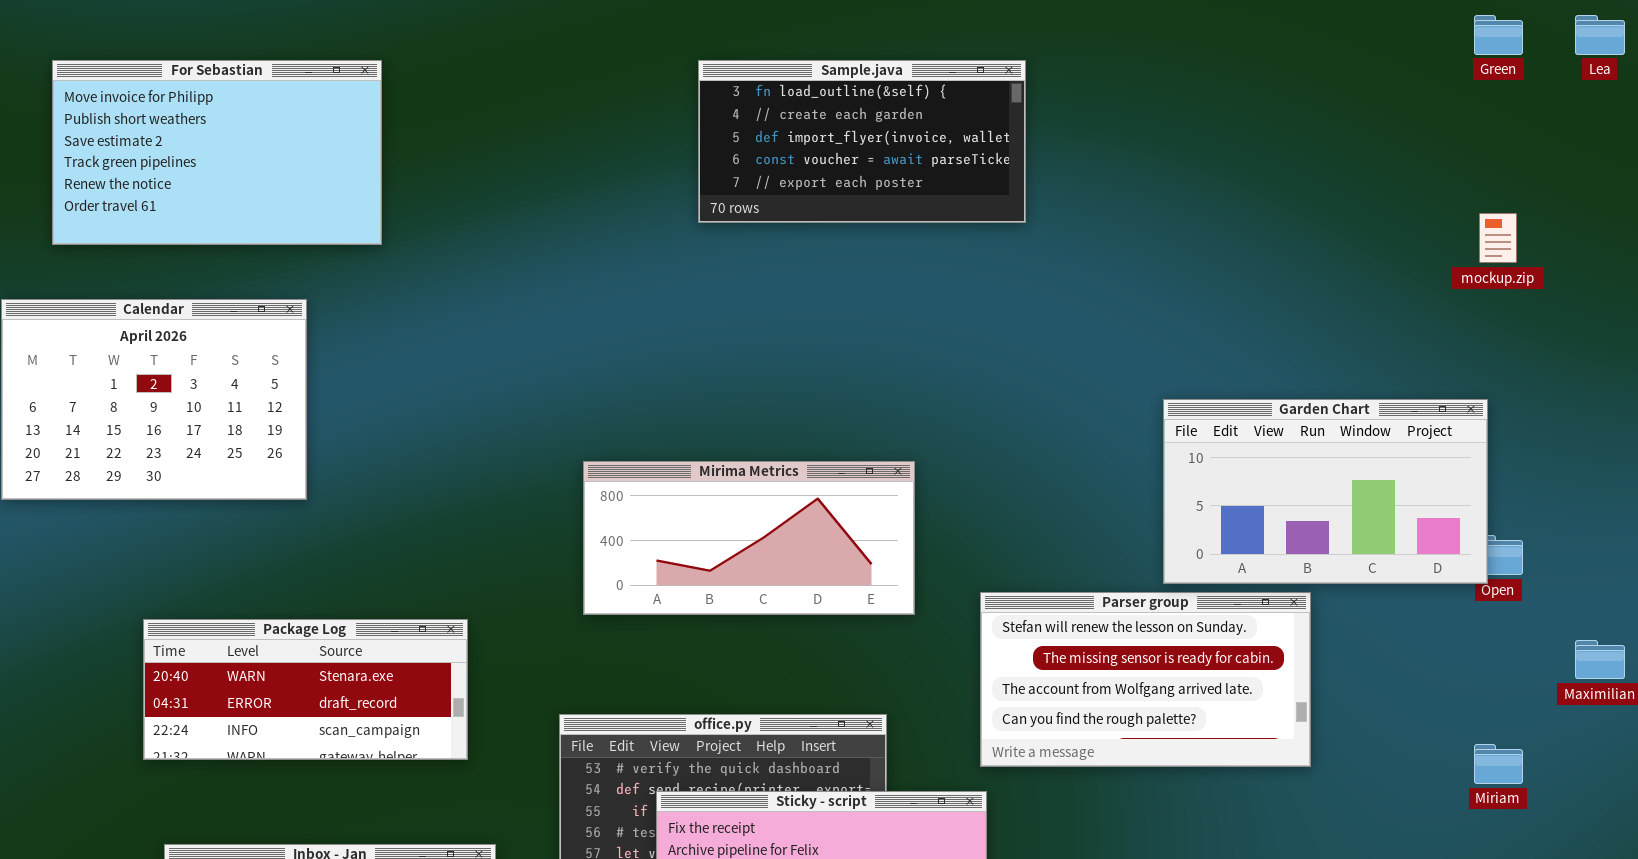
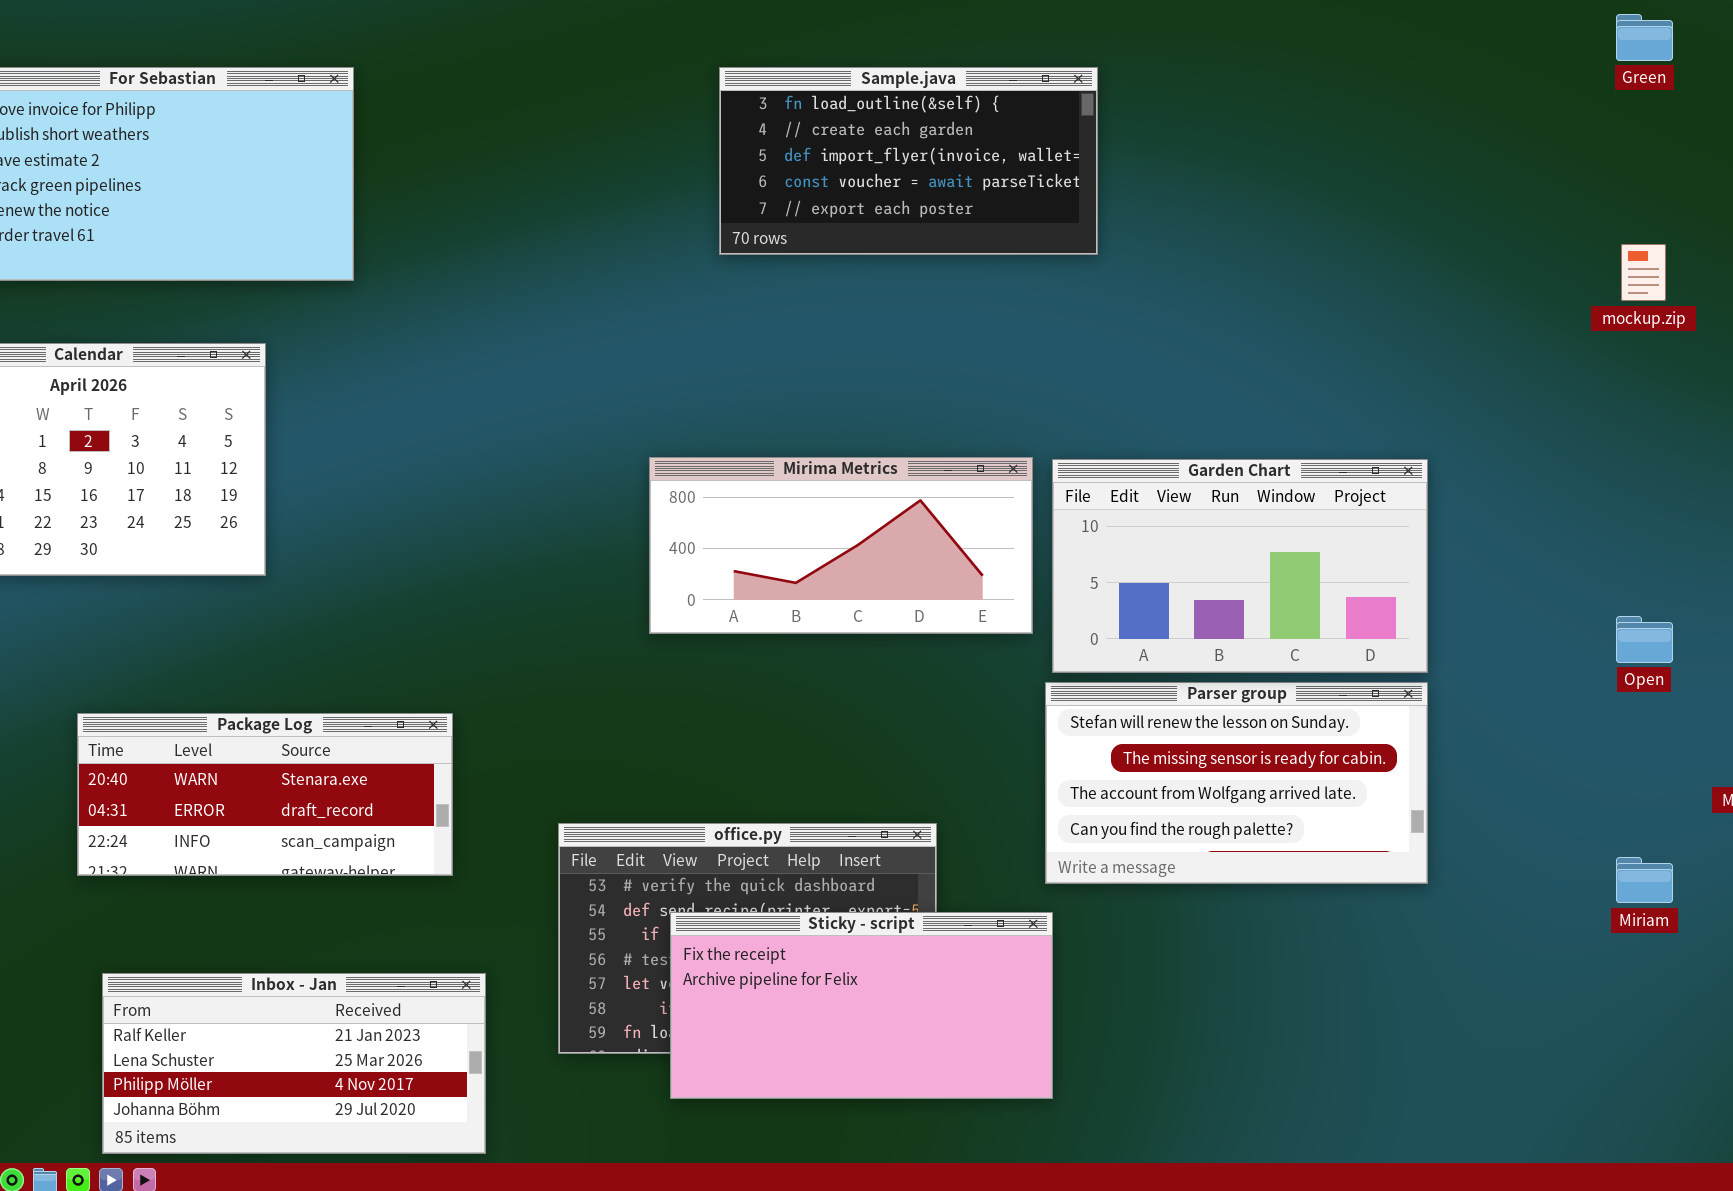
Garden Chart: [1163,399,1488,584] -> [1052,459,1428,673], moved
Mirima Metrics: [583,461,915,615] -> [649,457,1033,634], moved

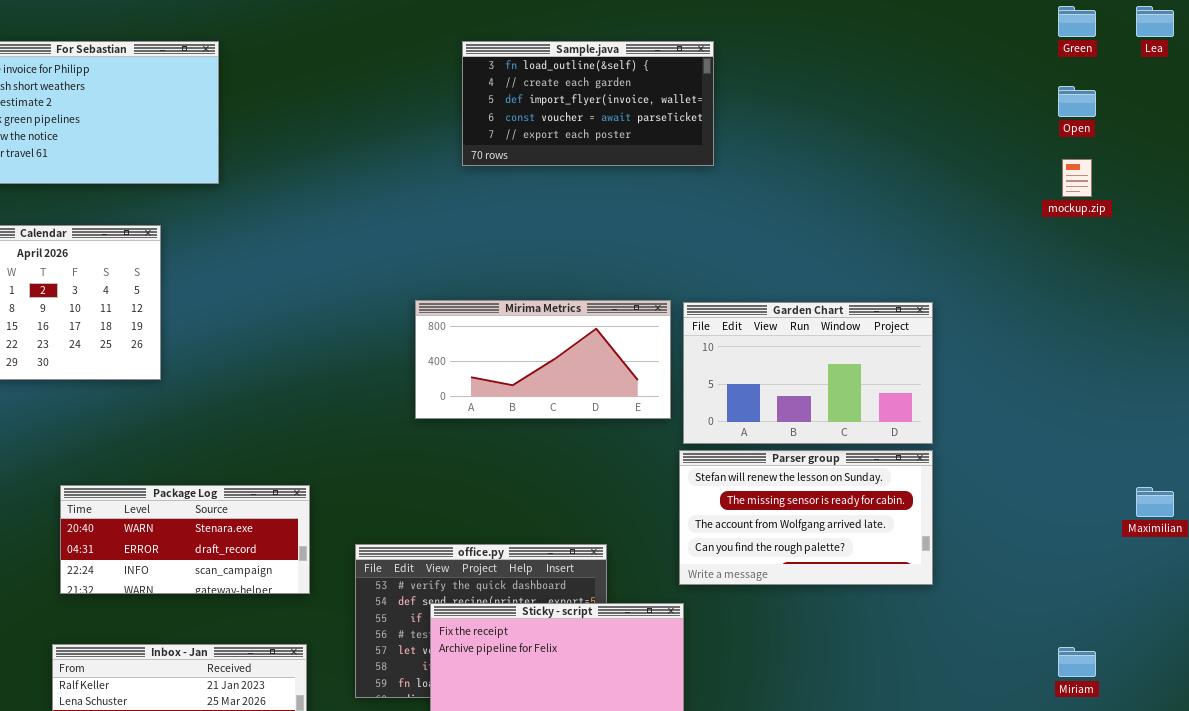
Open: [1616,616,1673,663] -> [1058,86,1096,117], moved
Package Log: [77,713,453,876] -> [60,485,310,594], moved
Miriam: [1616,857,1673,903] -> [1058,647,1096,677], moved

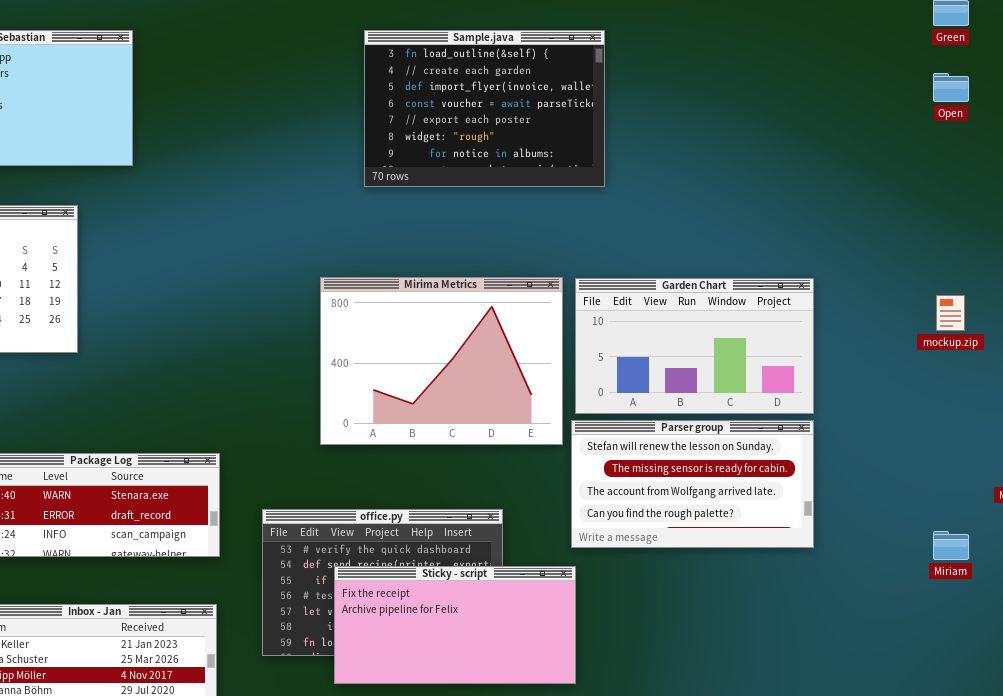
Sample.java: [462,41,714,166] -> [364,30,605,187], resized
mockup.zip: [1062,159,1092,197] -> [936,295,965,331], moved
Mirima Metrics: [415,300,671,419] -> [320,277,563,445], resized
Miriam: [1058,647,1096,677] -> [933,531,969,560], moved

